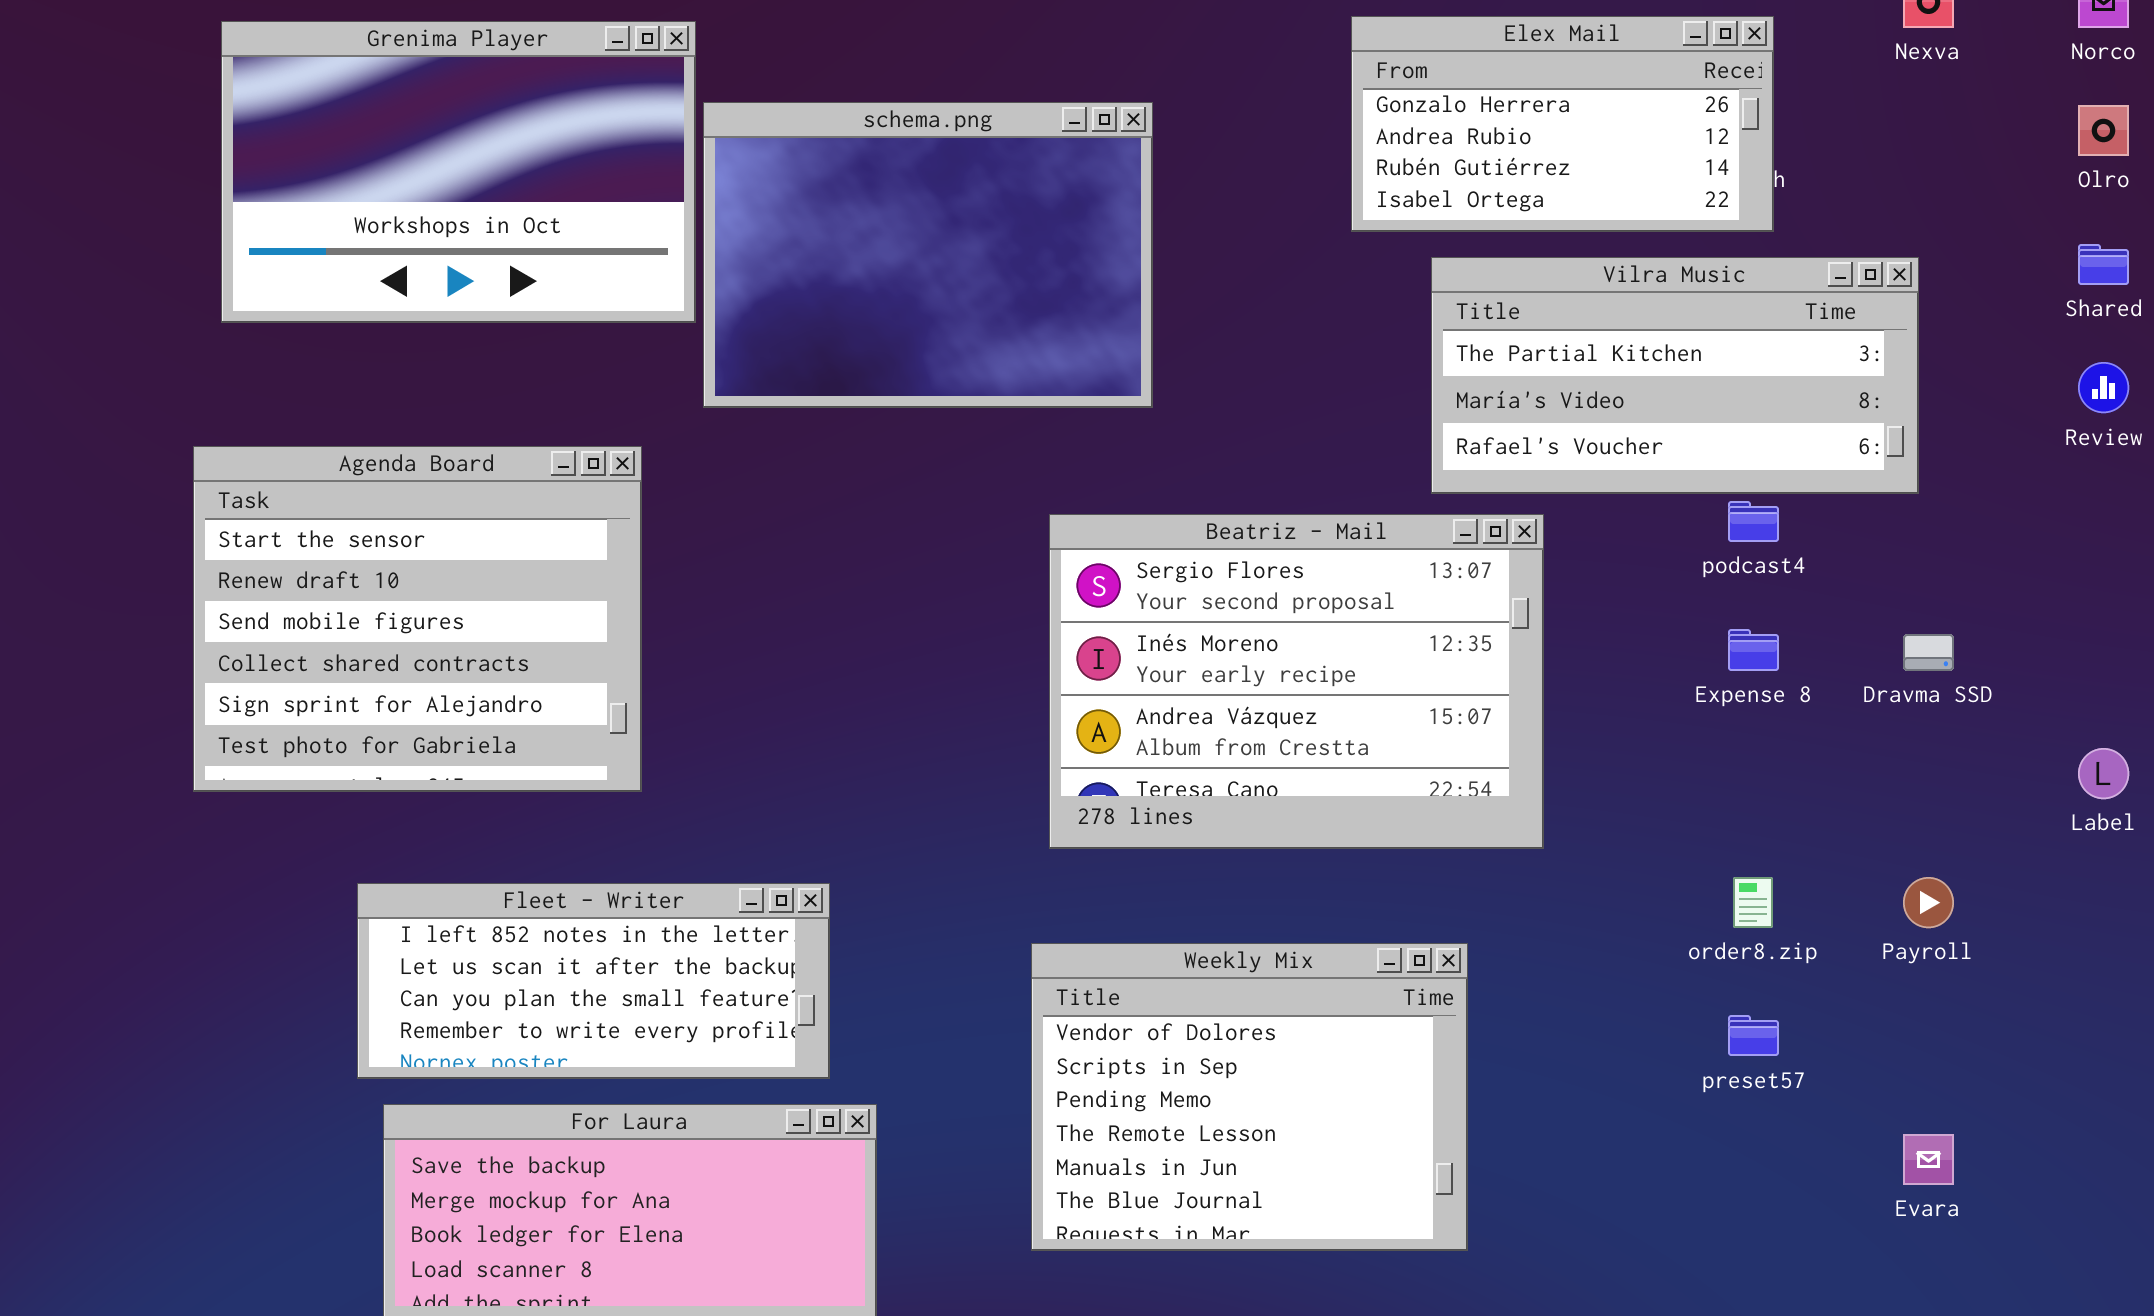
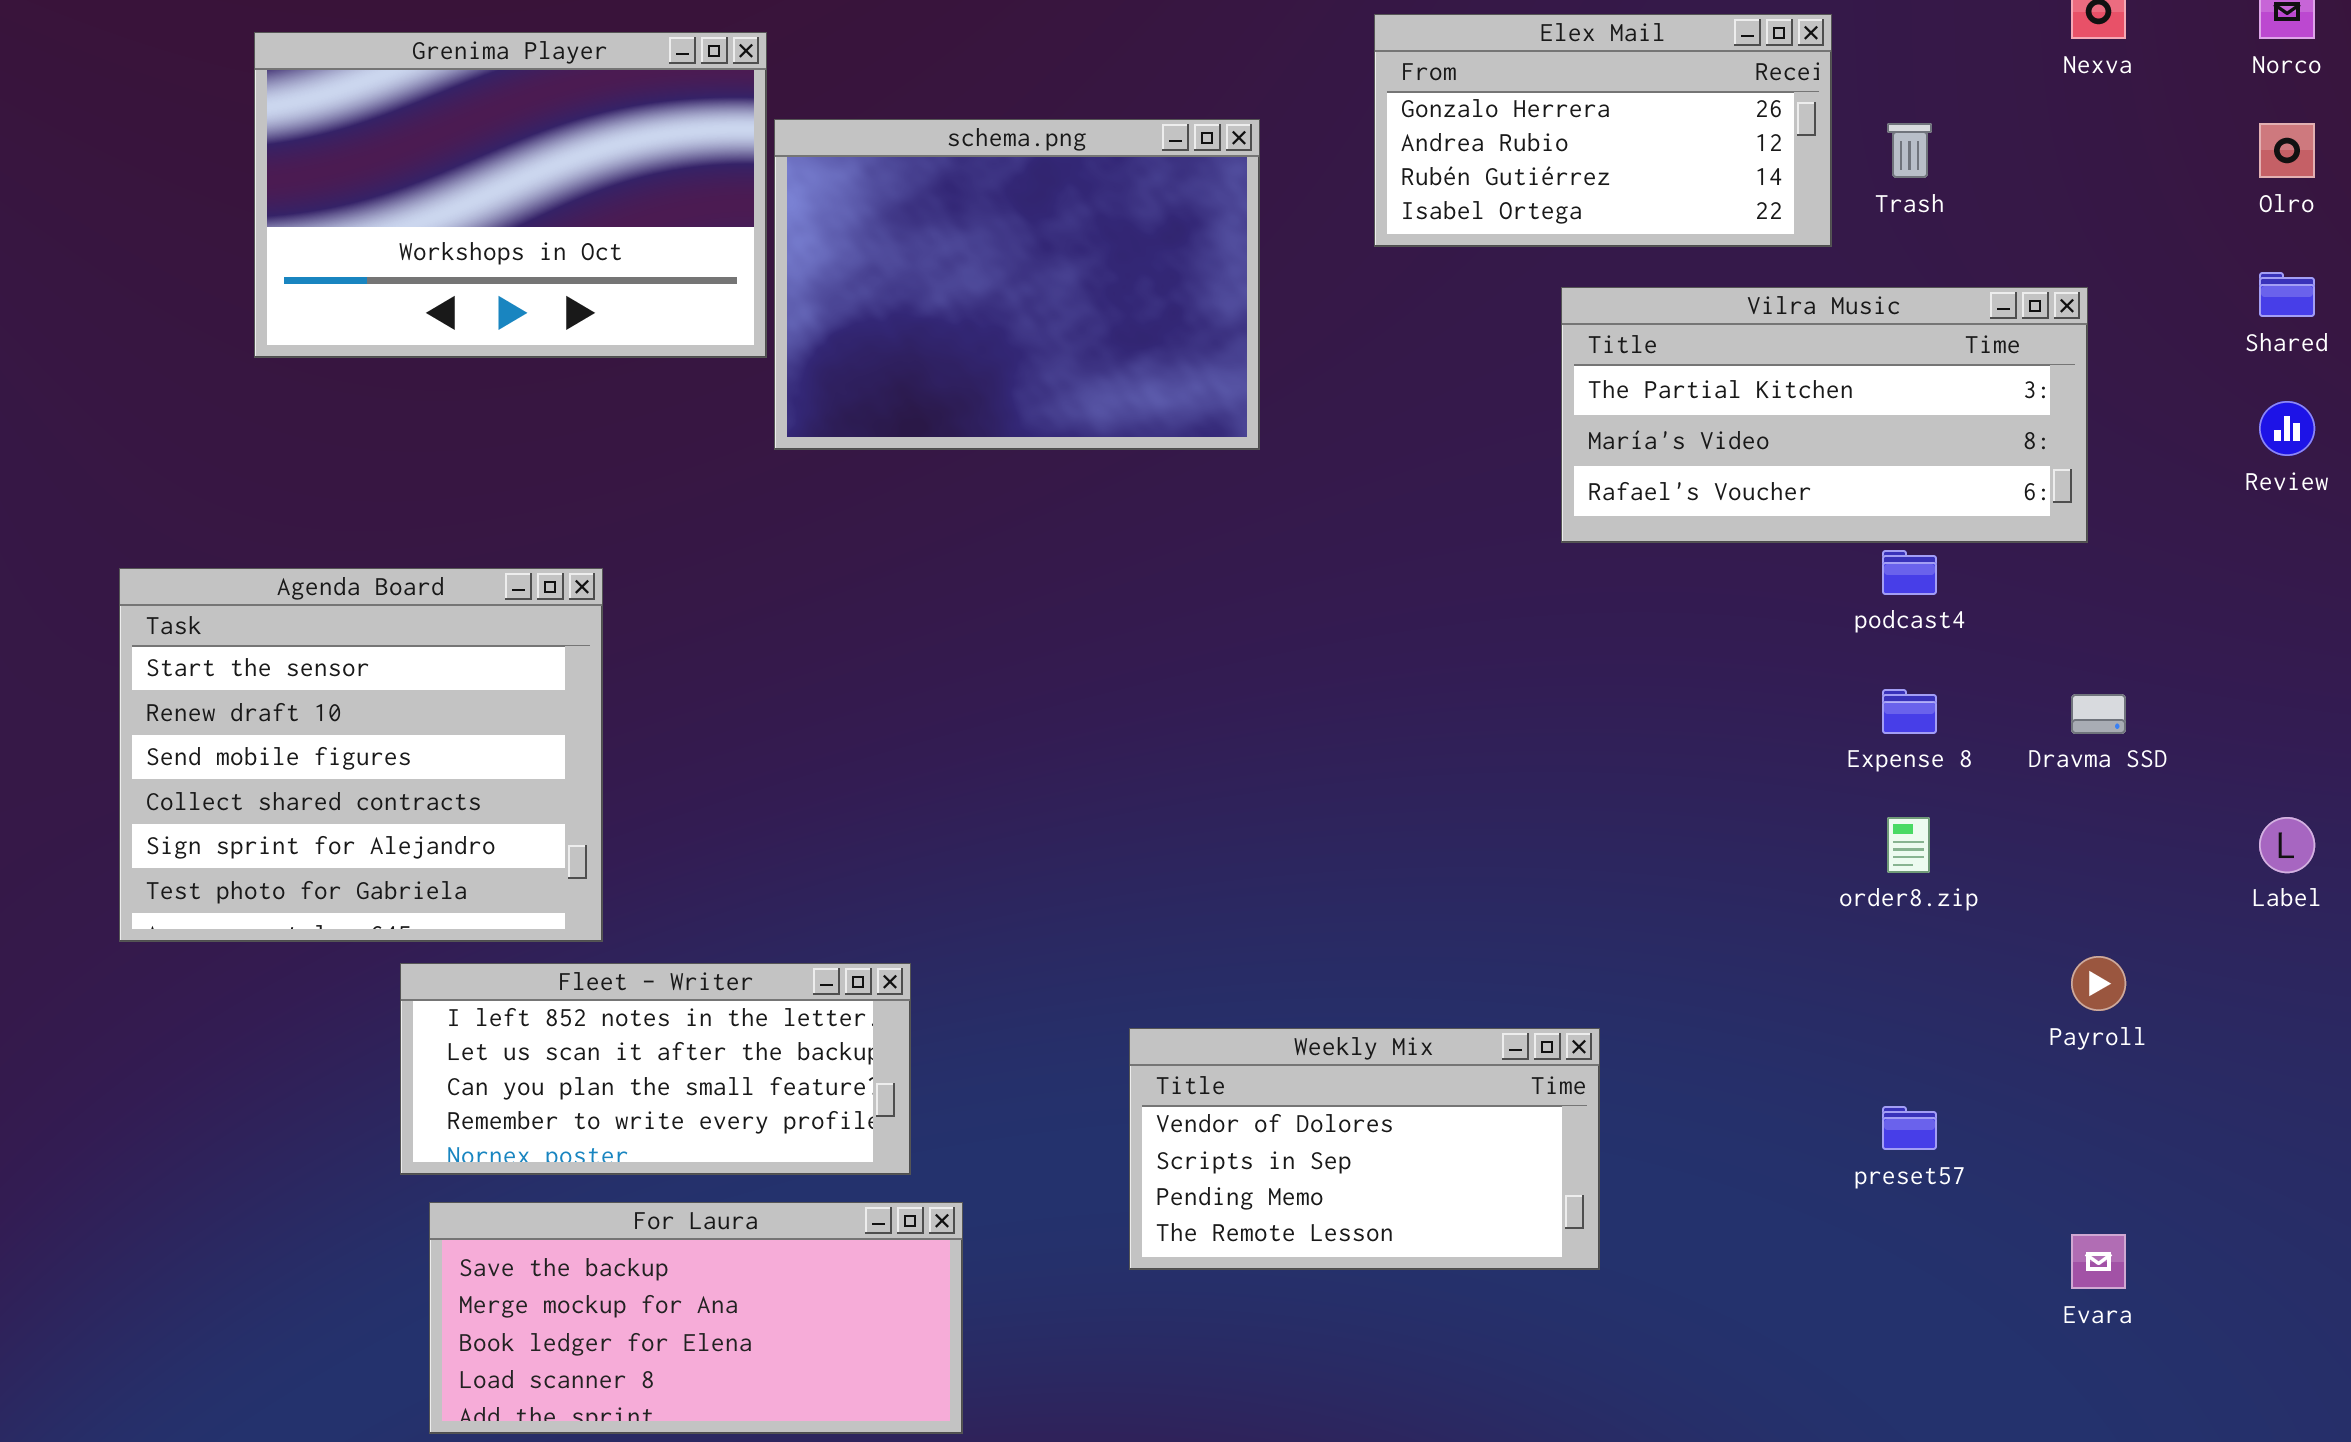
Elex Mail: [1351,16,1774,232] -> [1374,14,1832,247], moved
Agenda Board: [193,446,642,792] -> [119,568,603,942], moved
Beatriz - Mail: [1049,514,1544,849] -> none, closed
order8.zip: [1733,877,1773,928] -> [1887,817,1930,873], moved
Weekly Mix: [1031,943,1468,1251] -> [1129,1028,1600,1270], resized

